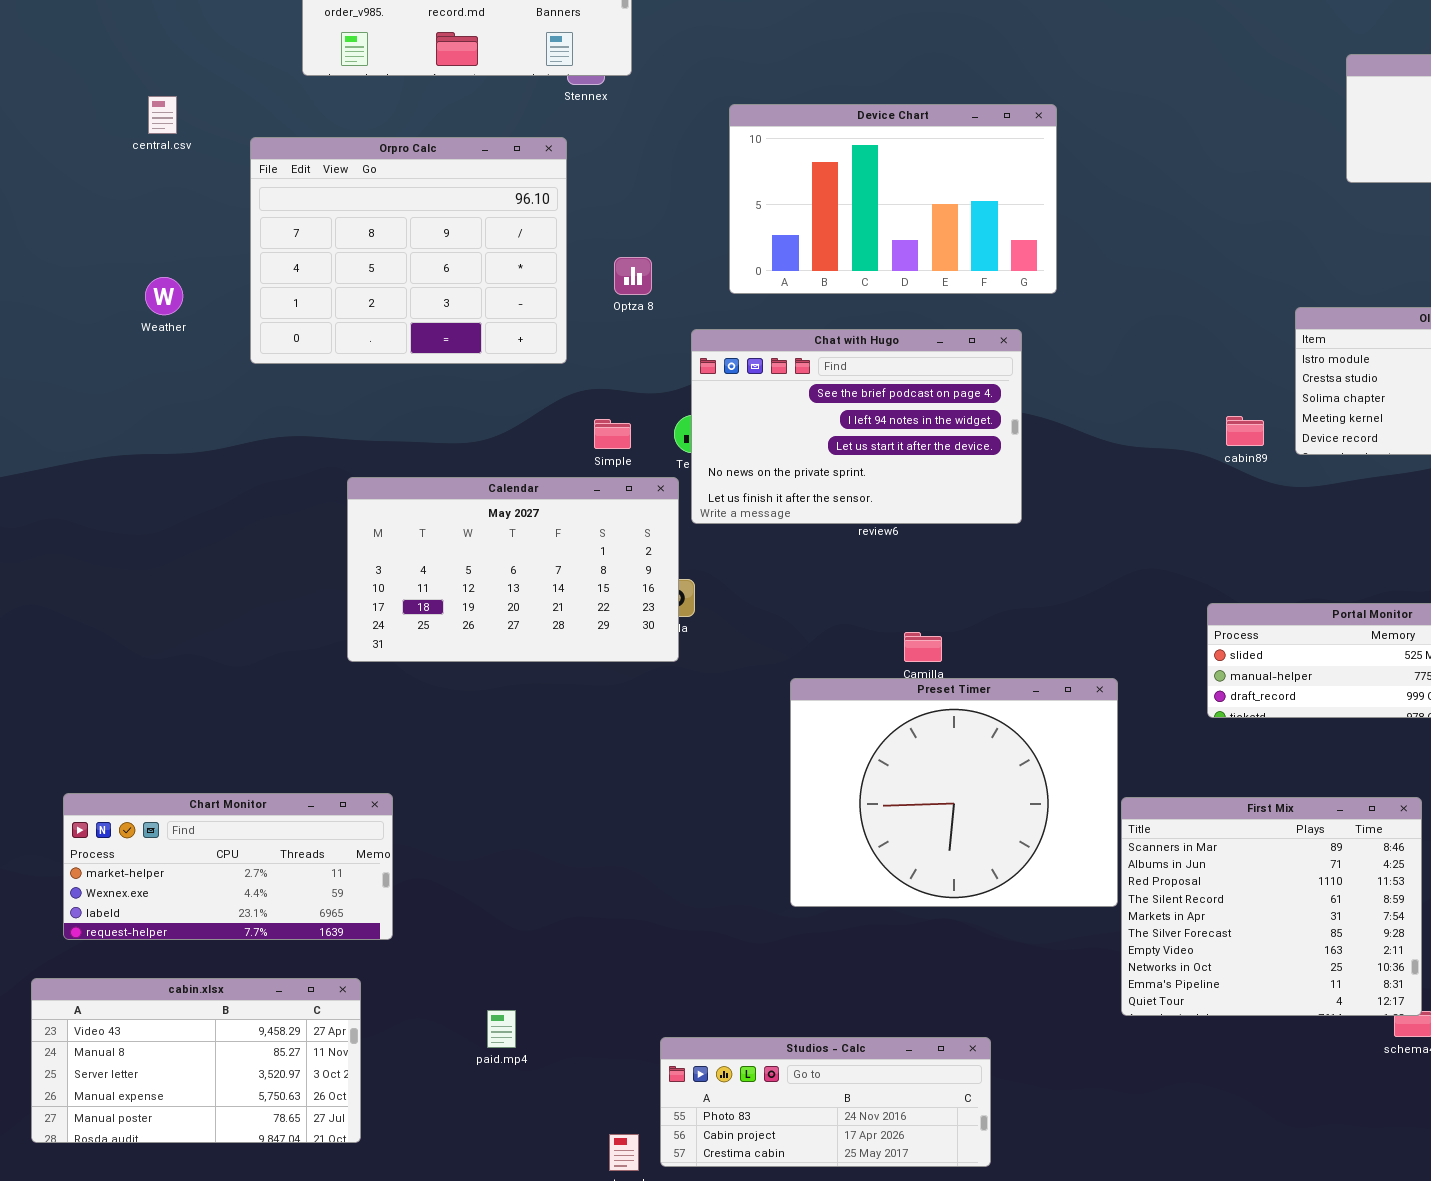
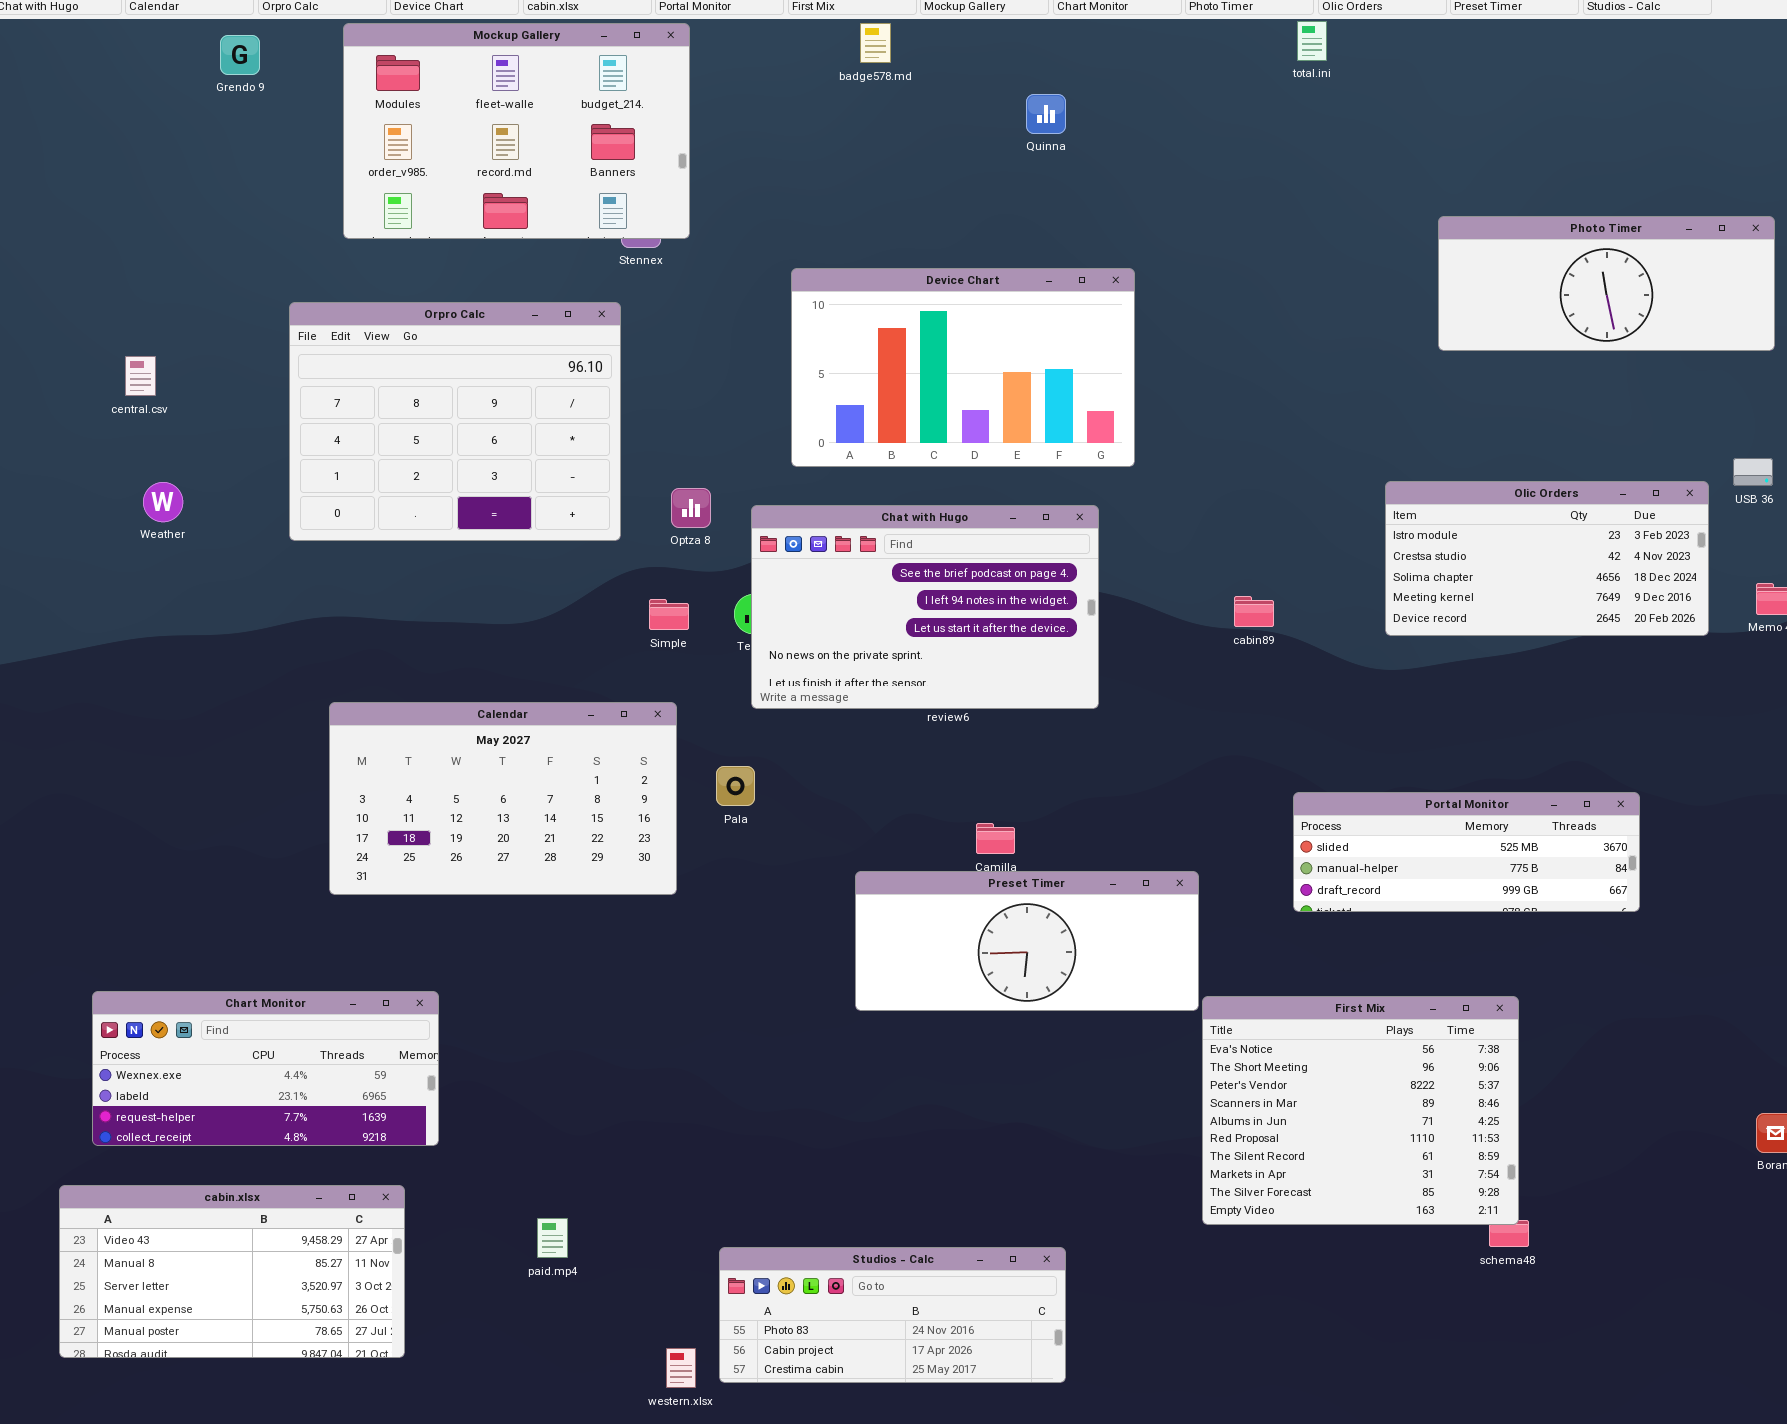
central.csv: [148,96,177,134] -> [125,356,156,396], moved
Optza 8: [614,257,652,295] -> [671,488,711,528], moved
Weather: [145,277,183,315] -> [143,482,183,522], moved
cabin89: [1226,416,1264,446] -> [1234,596,1274,627], moved
Calendar: [347,477,679,662] -> [329,702,677,895], moved
Preset Timer: [790,678,1118,907] -> [855,871,1199,1011], resized
Chart Monitor: [63,793,393,940] -> [92,991,439,1146], scrolled down 1 row
First Mix: [1121,797,1422,1016] -> [1202,996,1519,1225], scrolled up 3 rows

